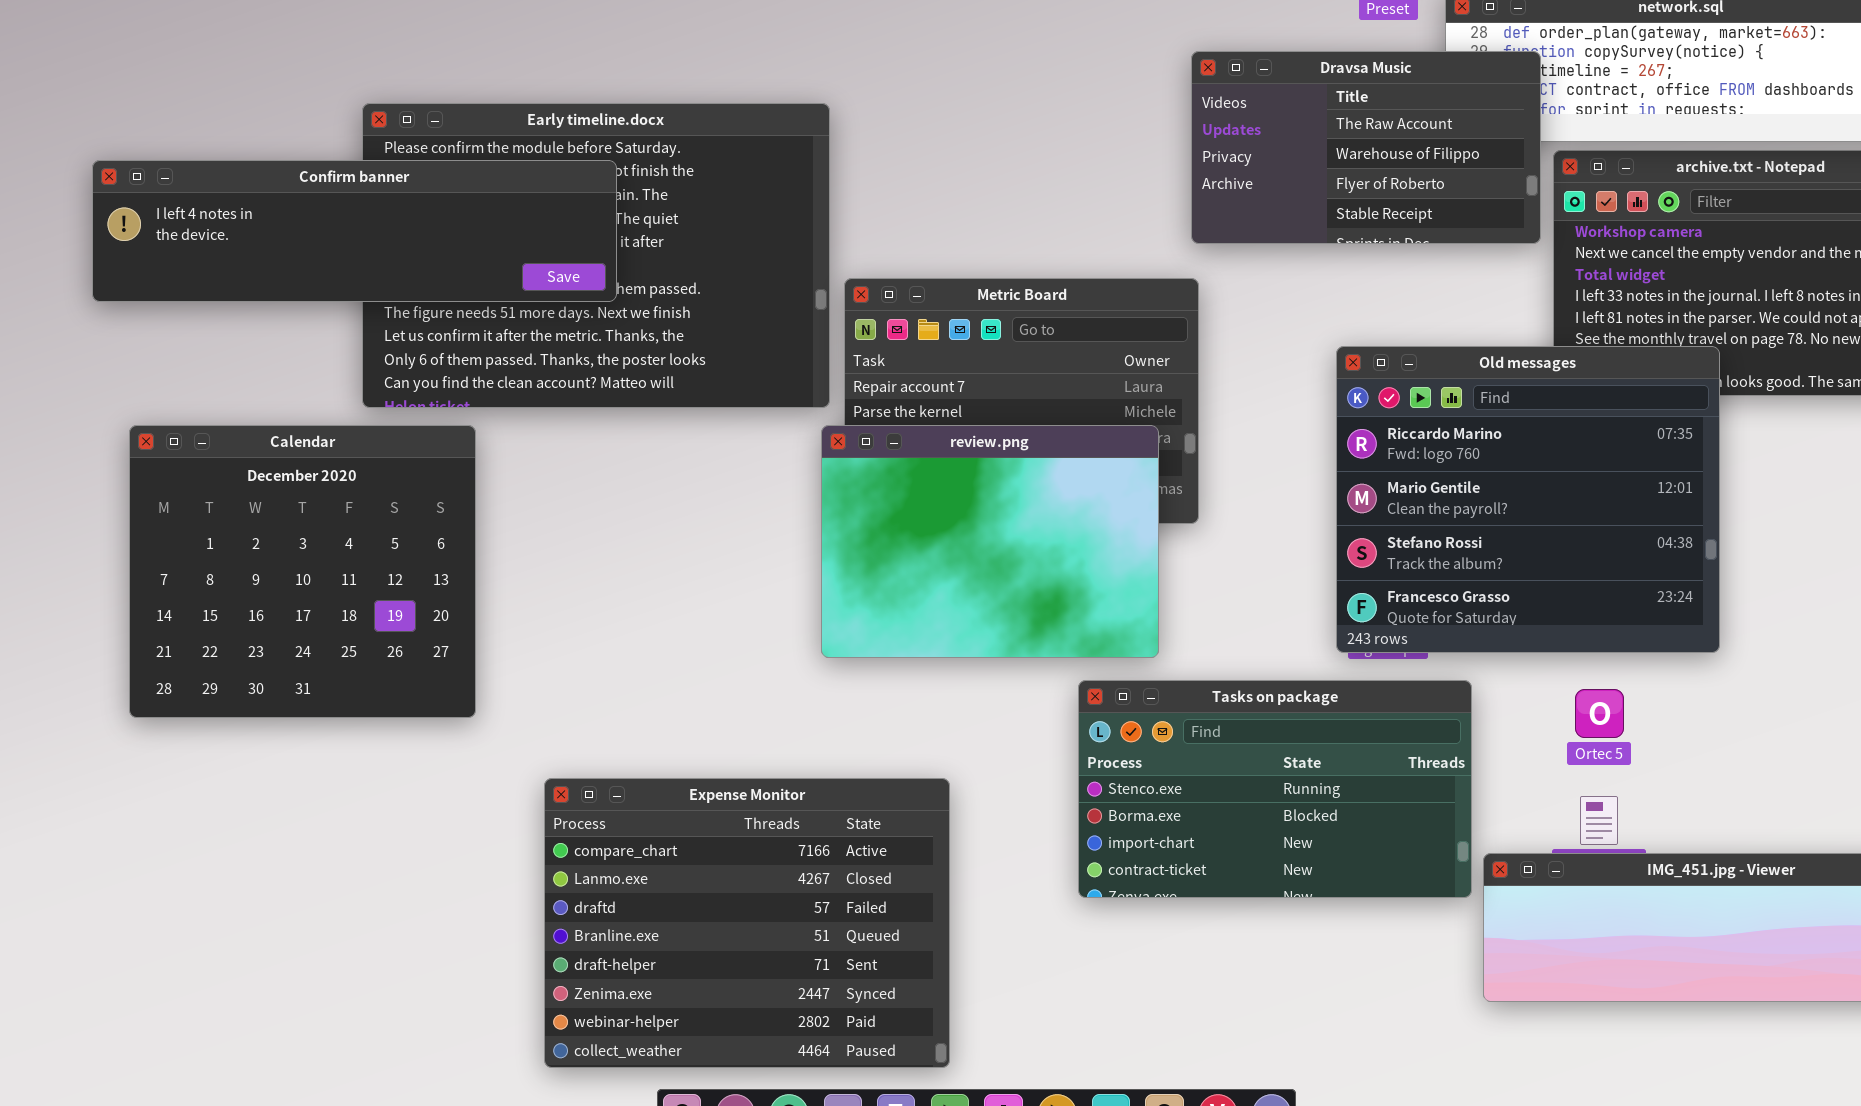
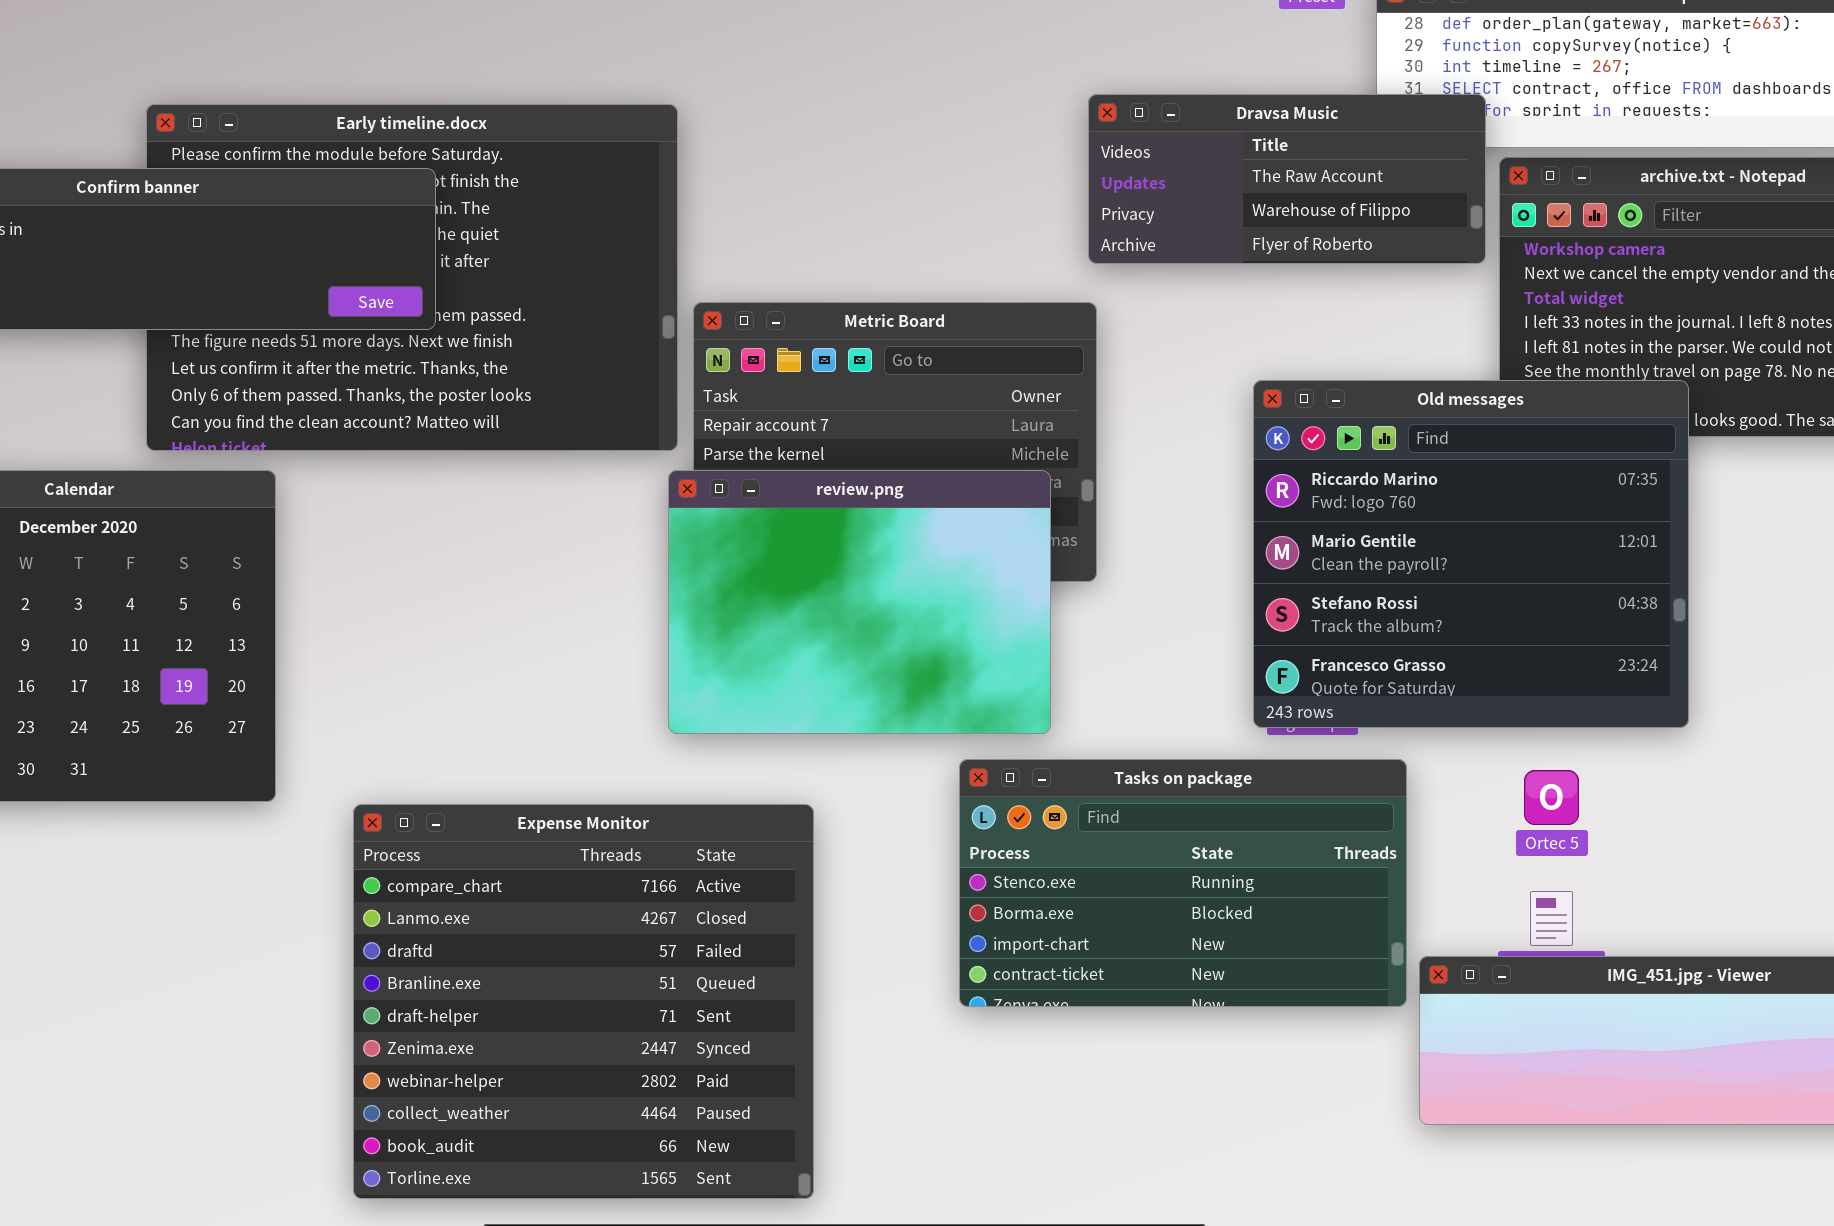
Dravsa Music: [1191,51,1541,244] -> [1088,94,1486,264], resized
Expense Monitor: [544,778,950,1068] -> [353,804,814,1199], resized

